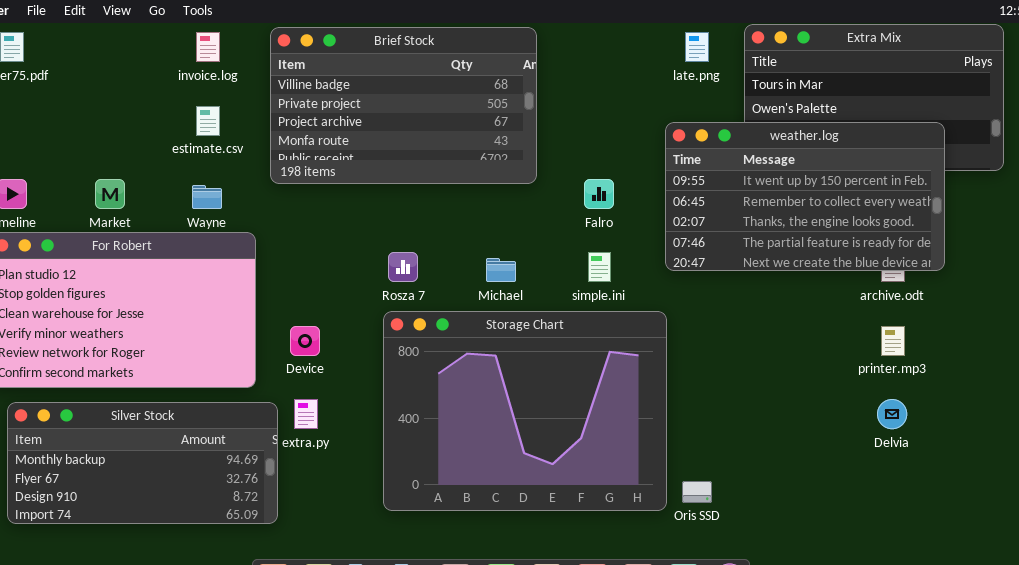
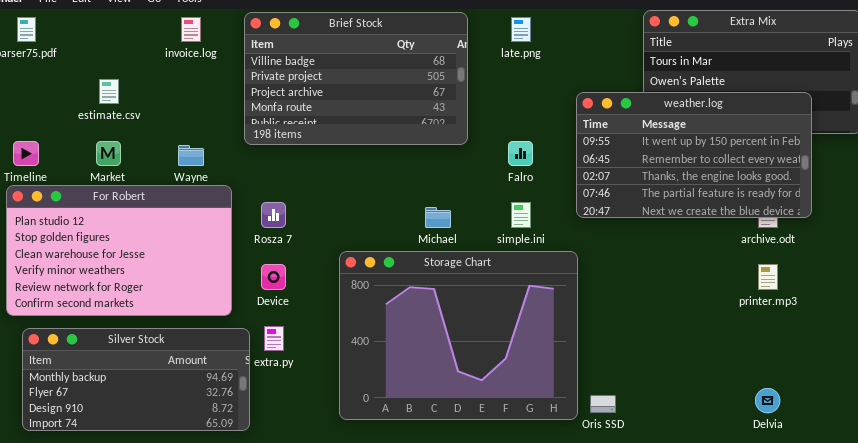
late.png: [685,32,709,62] -> [511,17,531,42], moved
estimate.csv: [196,106,220,136] -> [99,79,119,104], moved
Rosza 7: [388,252,418,282] -> [261,202,286,228], moved
Delvia: [877,399,907,429] -> [755,388,780,413], moved

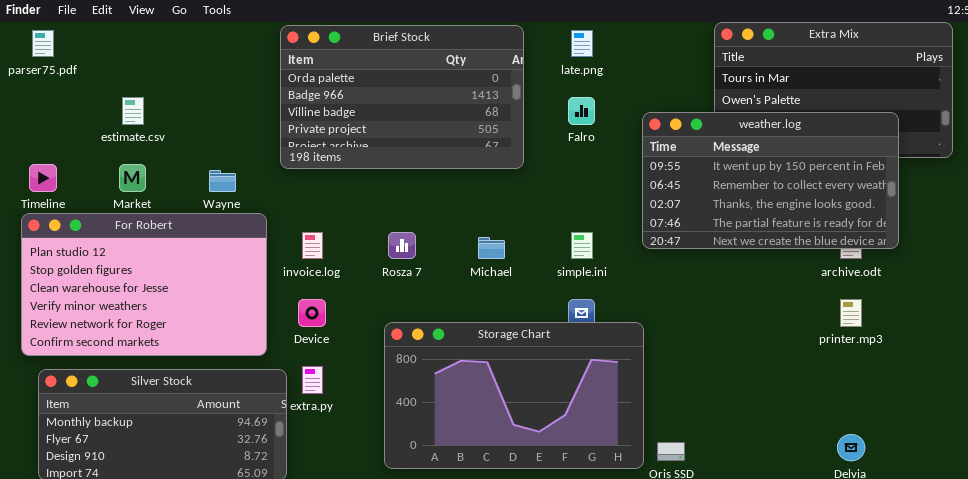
Brief Stock: [244,12,468,145] -> [280,25,524,169], scrolled up 2 rows
invoice.log: [181,17,201,42] -> [302,232,323,259], moved
Falro: [508,141,533,166] -> [568,97,595,125], moved
Rosza 7: [261,202,286,228] -> [388,232,416,259], moved
Storage Chart: [339,251,578,420] -> [384,322,644,469], resized

